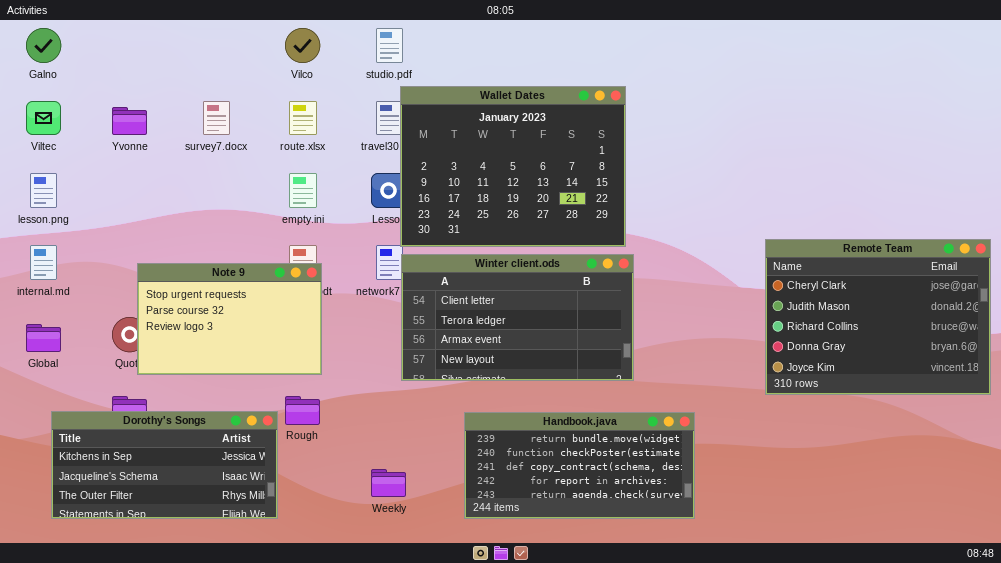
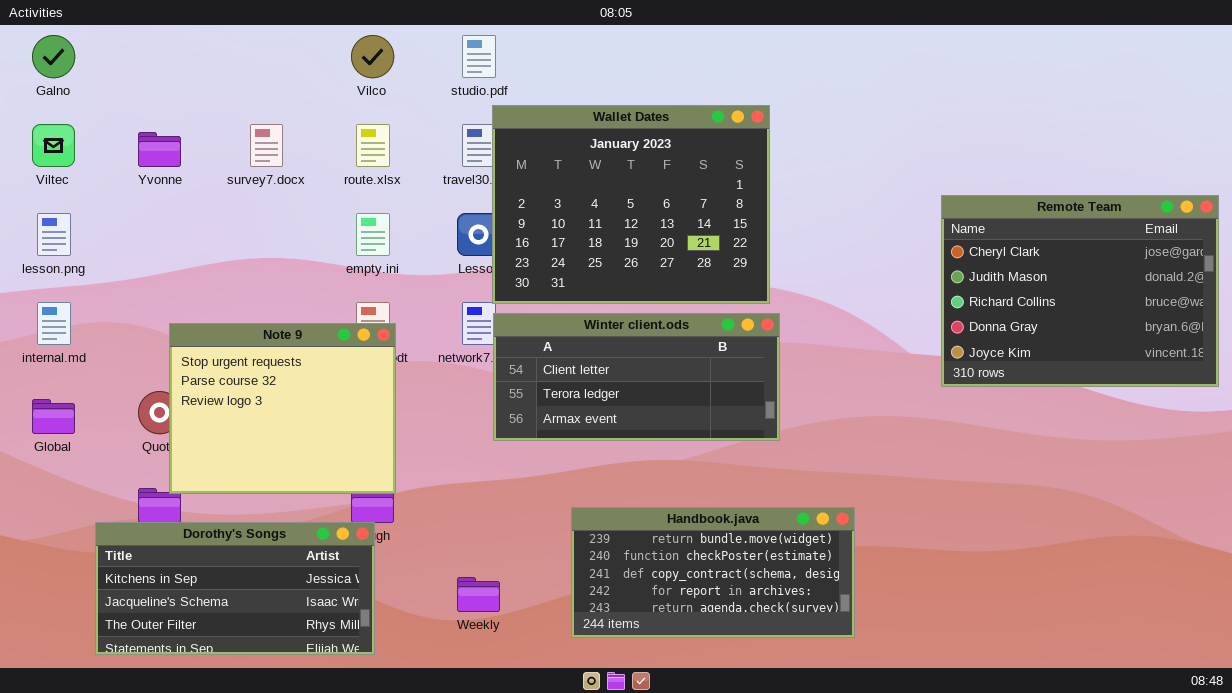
Remote Team: [765,239,991,395] -> [941,195,1219,387], moved
Winter client.ods: [401,254,634,381] -> [493,313,780,441], resized
Note 9: [137,263,322,375] -> [169,323,396,494], resized
Dorothy's Songs: [51,411,278,519] -> [95,522,375,655], moved

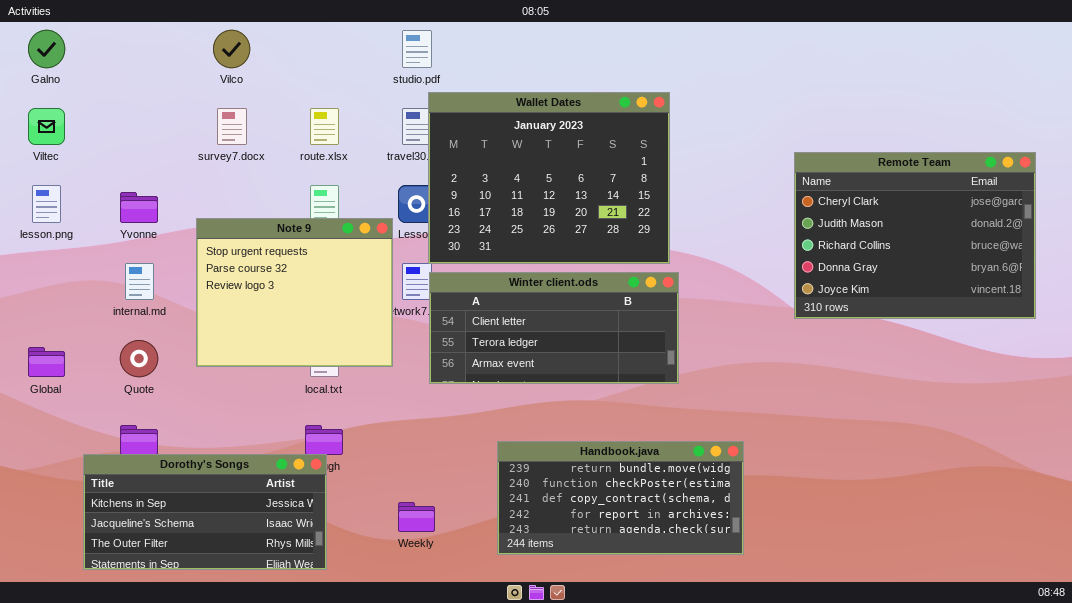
Vilco: [351,35,394,78] -> [213,30,250,68], moved
Yvonne: [138,132,181,167] -> [120,192,158,223], moved
Remote Team: [941,195,1219,387] -> [794,152,1036,319], moved
internal.md: [37,302,71,345] -> [125,263,154,300], moved
Note 9: [169,323,396,494] -> [196,218,393,367], moved

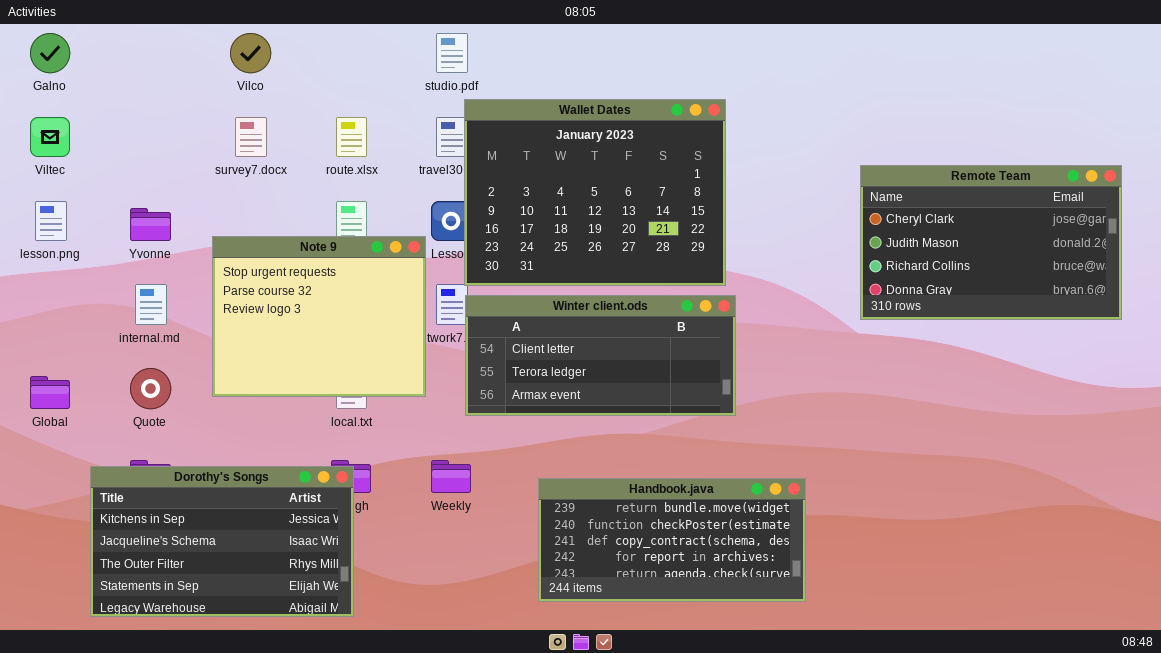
Remote Team: [794,152,1036,319] -> [860,165,1122,320], resized
Dorothy's Songs: [83,454,327,570] -> [90,466,354,617], resized
Weekly: [398,502,435,532] -> [431,460,471,493], moved

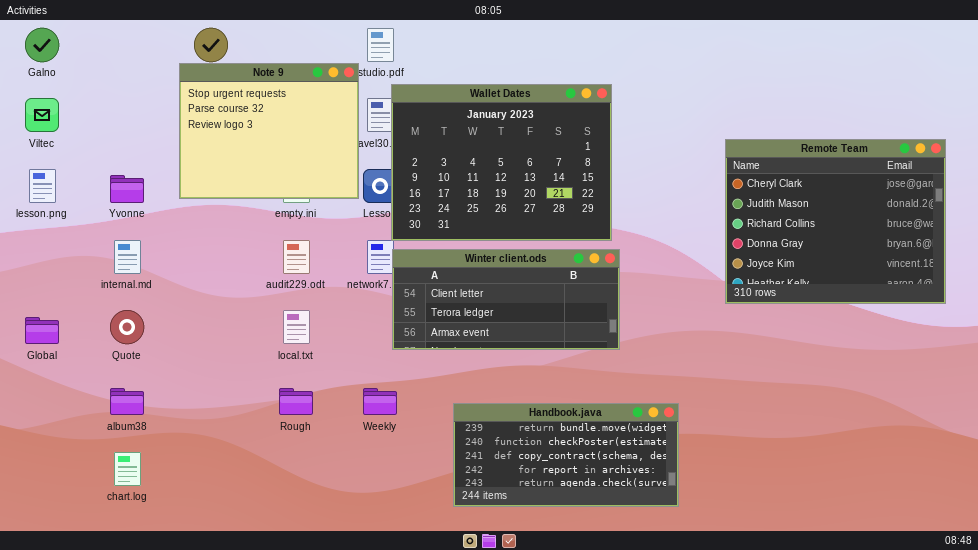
Remote Team: [860,165,1122,320] -> [725,139,946,304], resized
Note 9: [212,236,426,397] -> [179,63,359,199], moved
Dorothy's Songs: [90,466,354,617] -> none, closed

